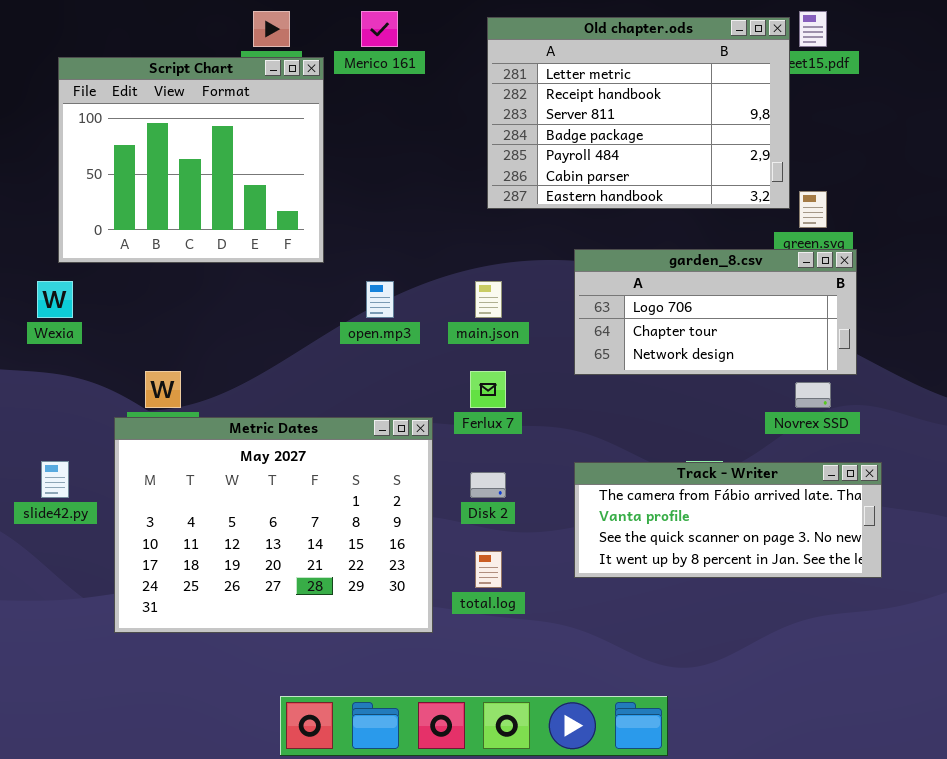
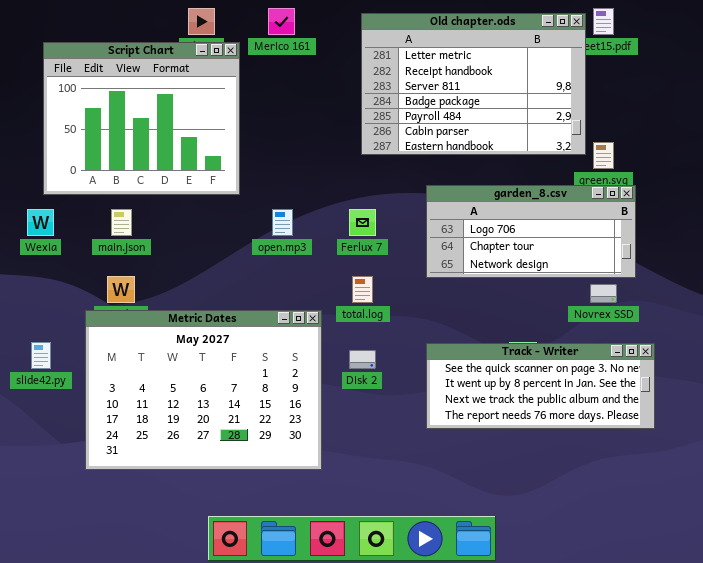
main.json: [475,281,502,318] -> [111,209,132,236], moved
Ferlux 7: [470,371,506,408] -> [349,209,376,236], moved
Track - Writer: [574,462,882,578] -> [426,343,655,429], scrolled down 2 rows
total.log: [475,551,502,588] -> [352,276,373,303], moved

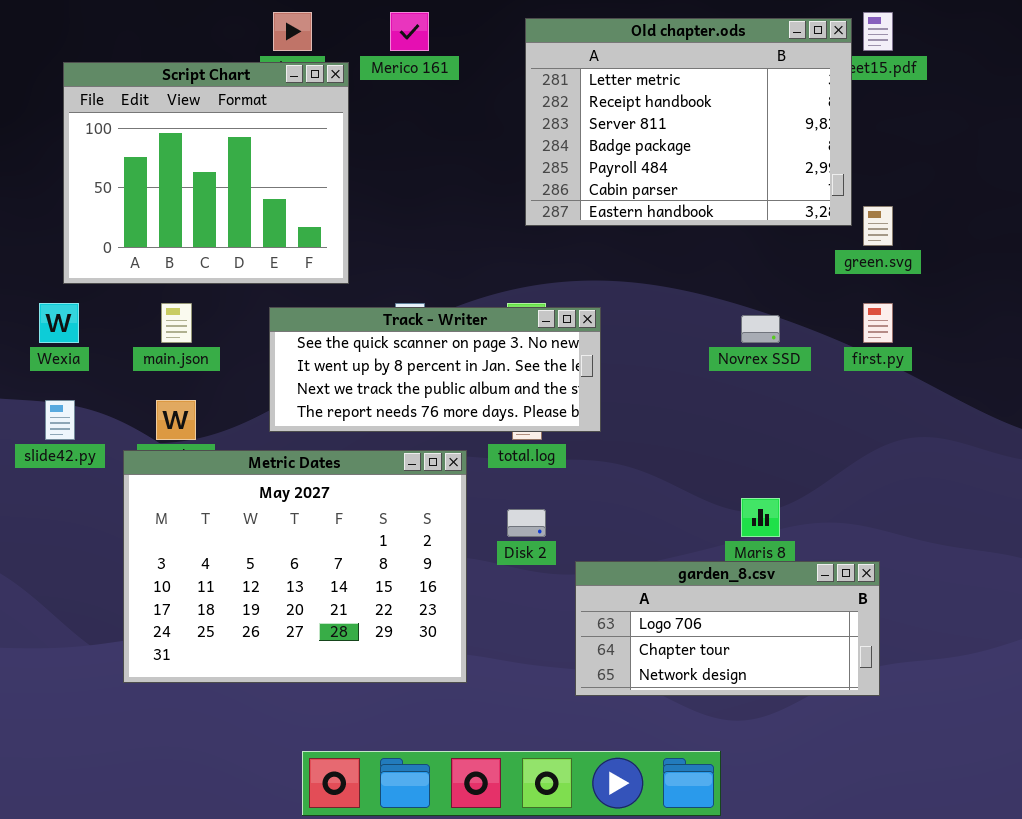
garden_8.csv: [426,185,636,278] -> [575,561,880,696], moved
Novrex SSD: [590,284,617,303] -> [741,315,780,343], moved
slide42.py: [31,342,51,369] -> [45,400,75,440], moved
Track - Writer: [426,343,655,429] -> [269,307,601,432], moved

